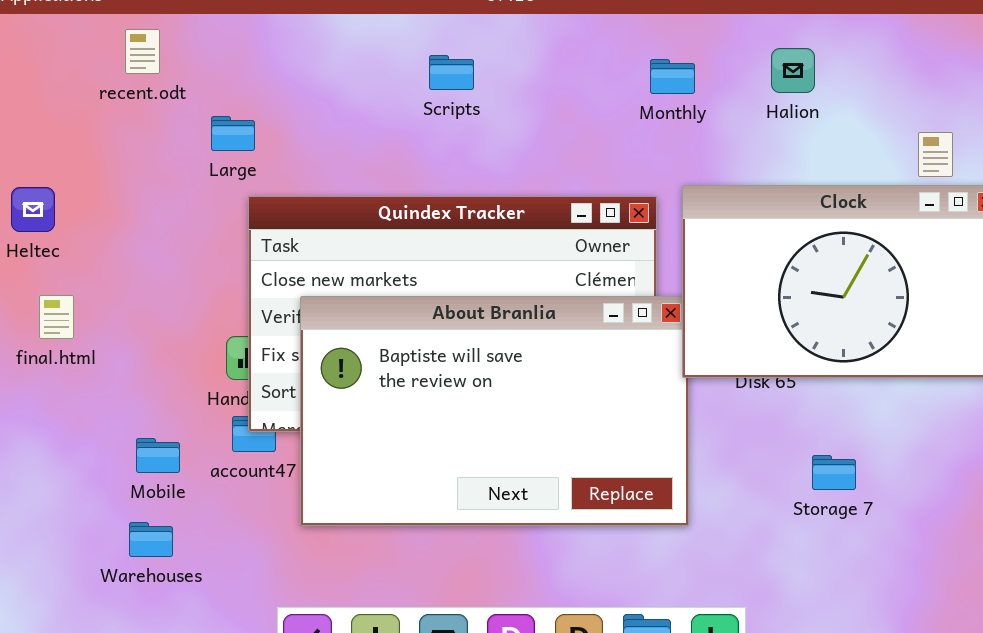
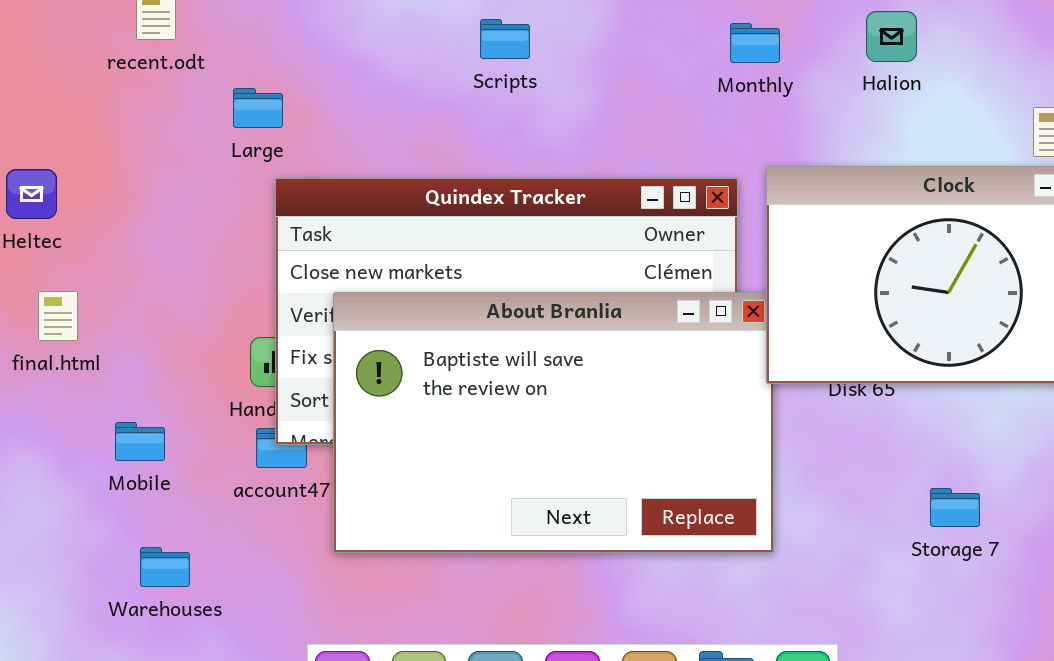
Mobile: [136,438,180,473] -> [115,422,165,461], moved
Storage 7: [812,455,856,490] -> [930,488,980,527], moved

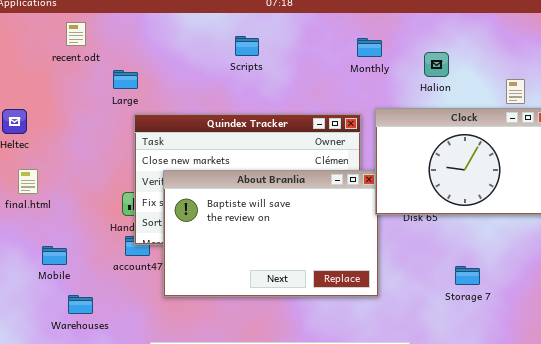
Halion: [866,11,917,62] -> [424,52,449,77], moved
Mobile: [115,422,165,461] -> [42,246,67,265], moved

